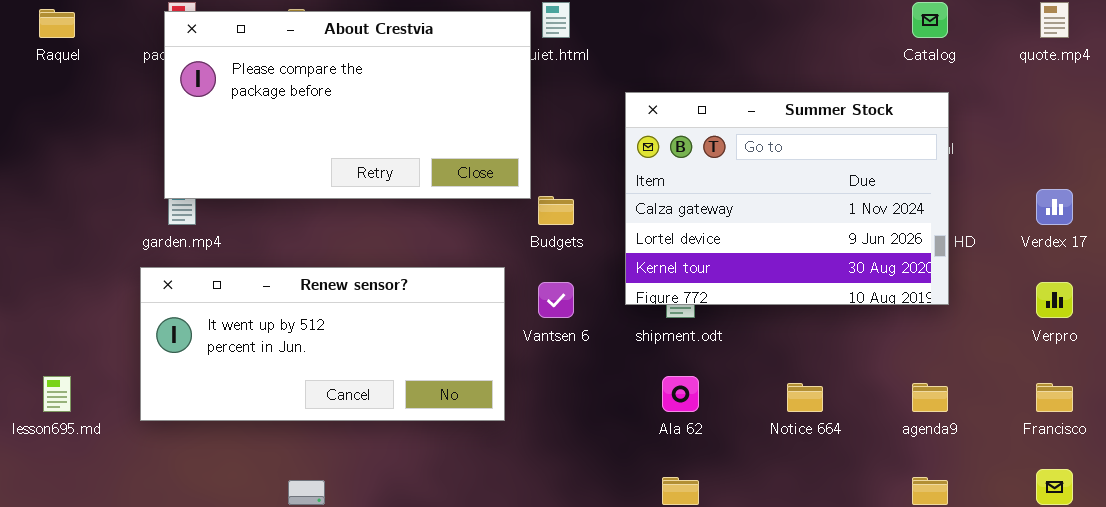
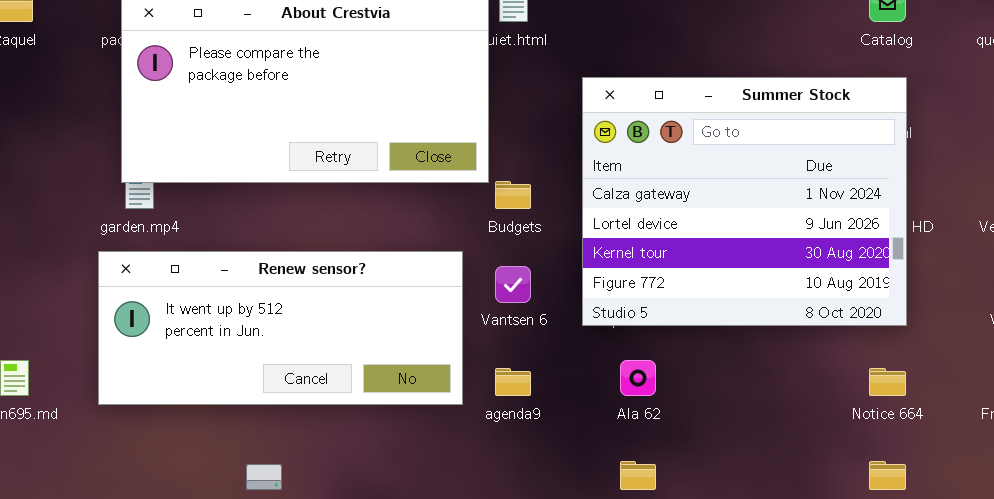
Summer Stock: [625,92,949,305] -> [582,77,907,326], resized
Notice 664: [787,383,823,412] -> [869,368,906,396], moved
agenda9: [912,383,948,412] -> [495,368,531,396], moved

